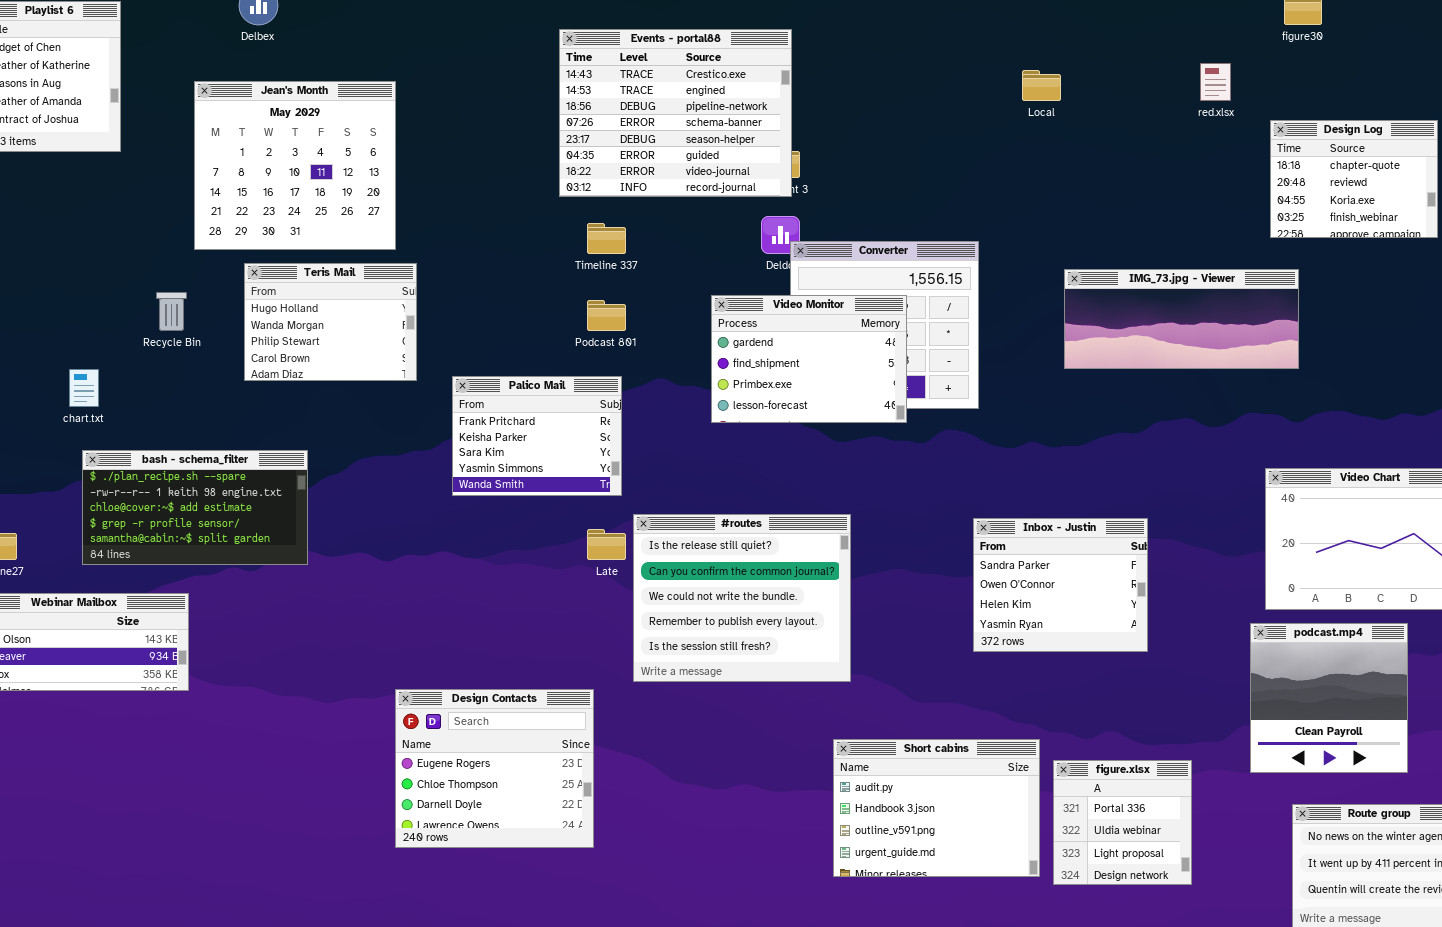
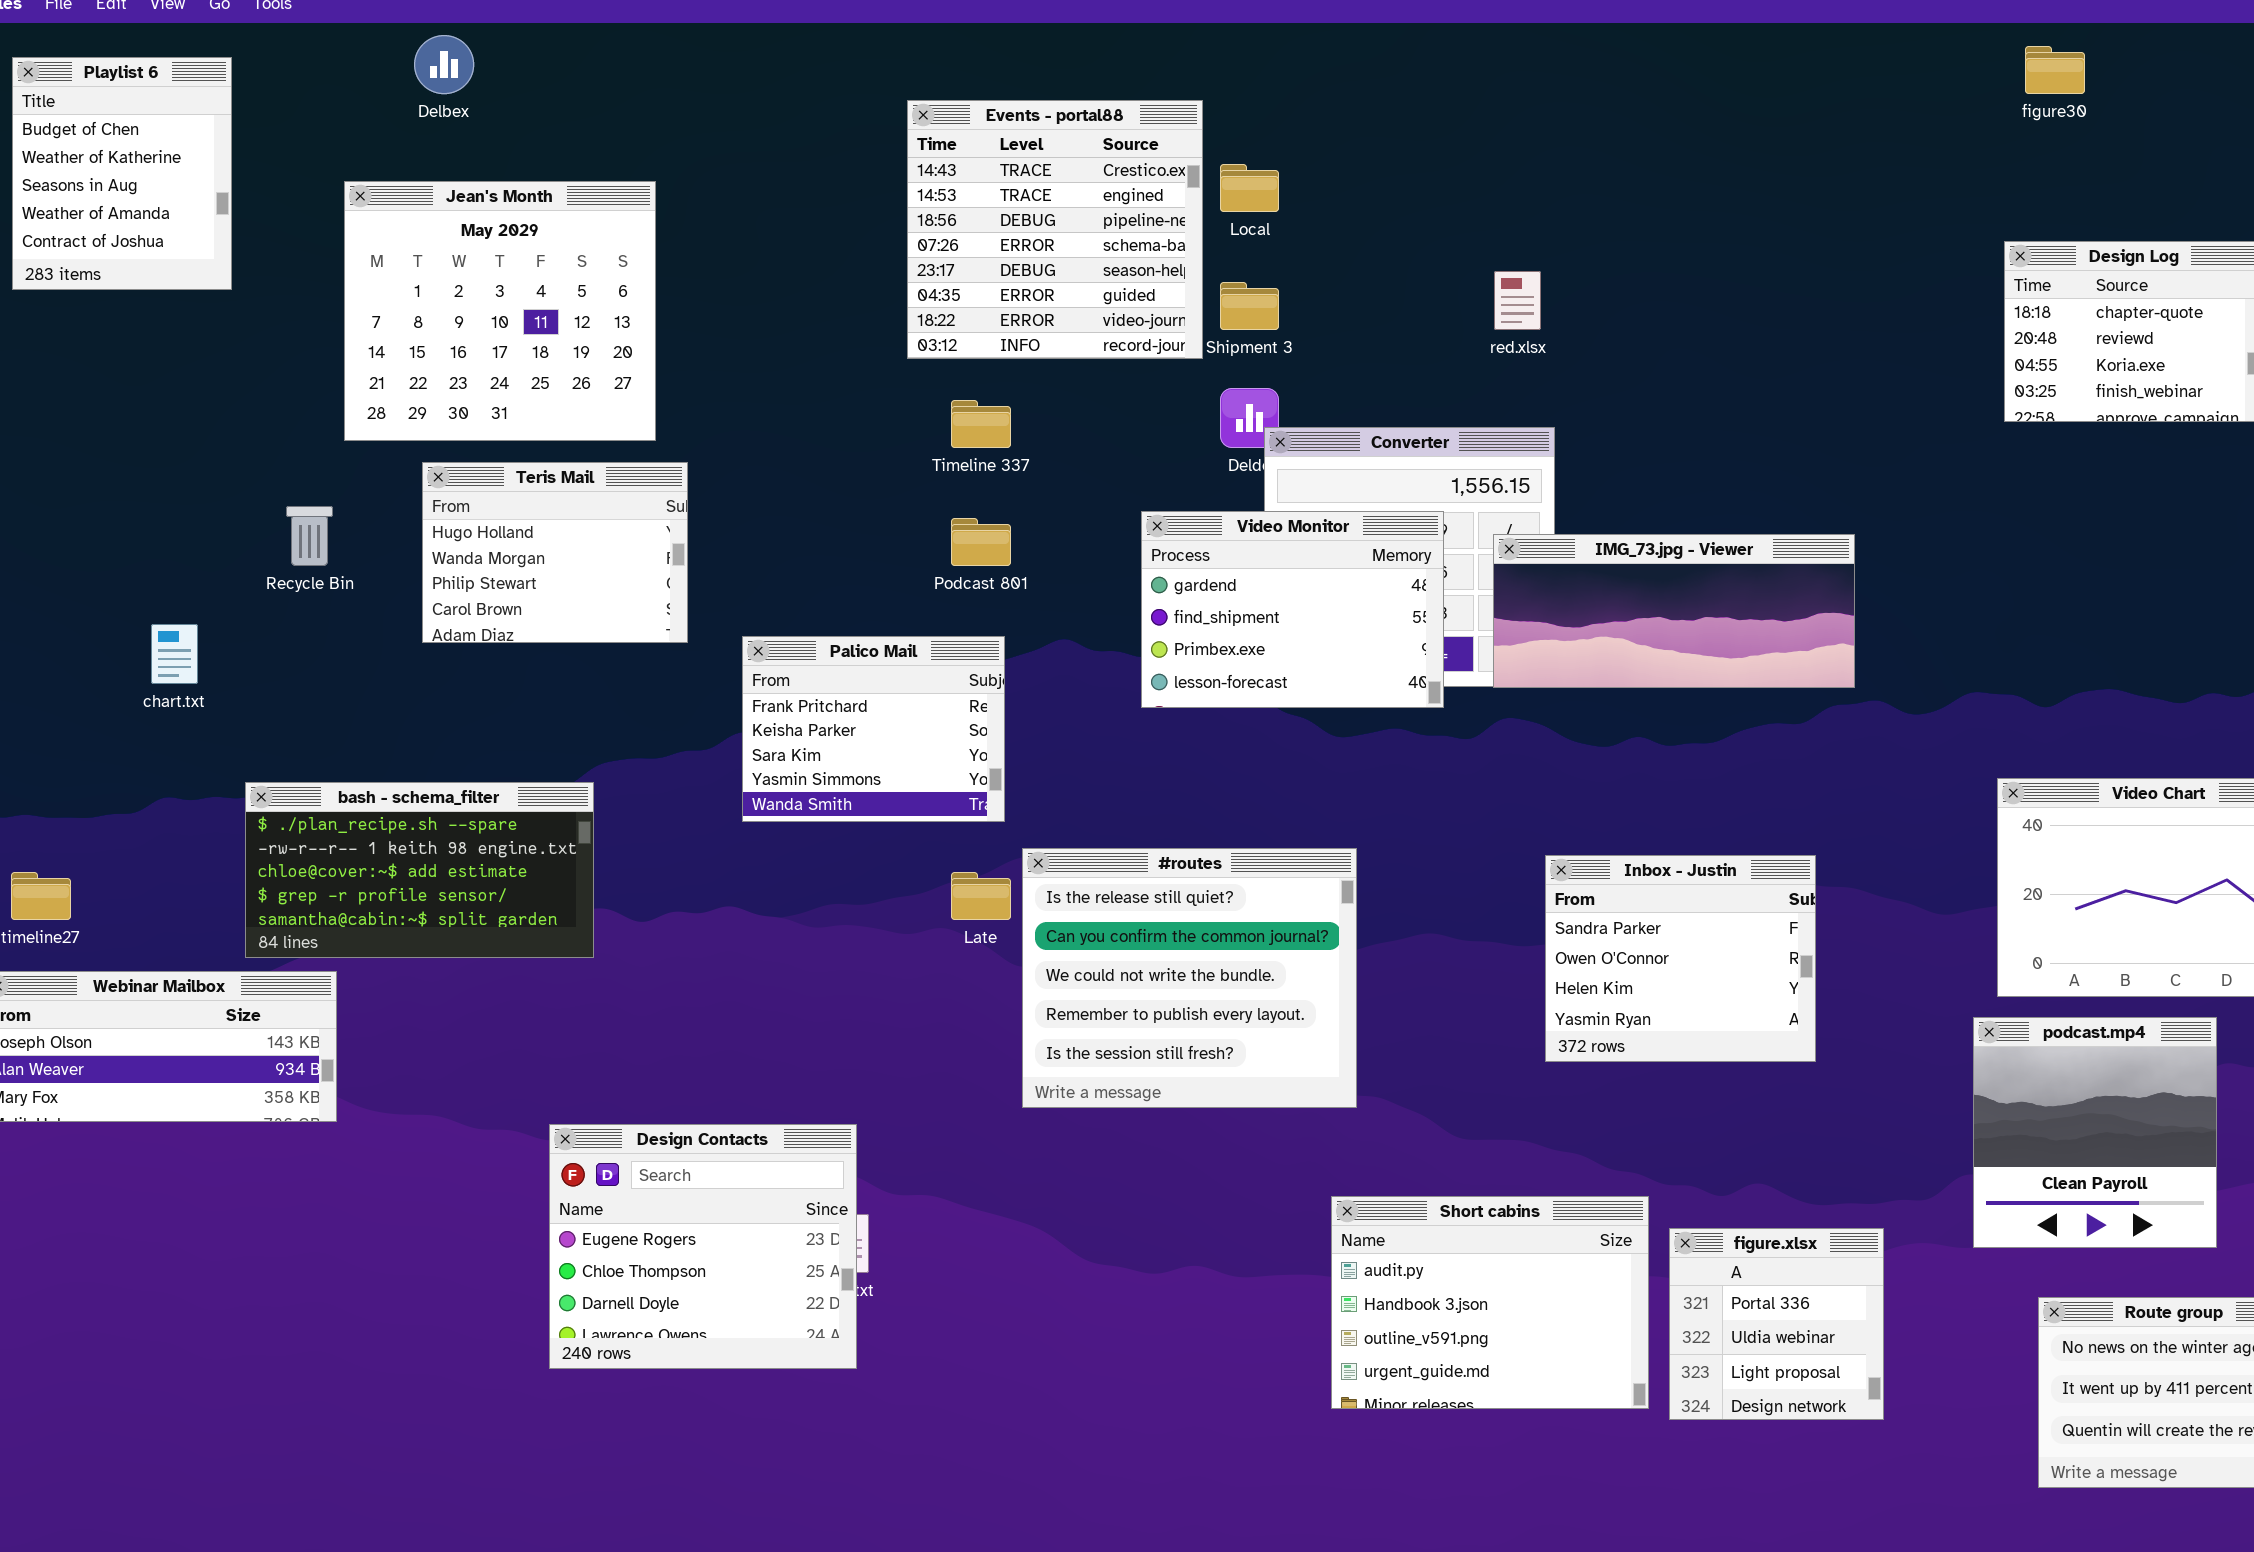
Events - portal88: [559,29,792,197] -> [907,100,1203,359], resized
red.xlsx: [1200,63,1231,101] -> [1494,271,1541,330], moved
Local: [1022,70,1061,101] -> [1220,164,1279,212], moved
IMG_73.jpg - Viewer: [1064,269,1299,369] -> [1493,534,1855,688], moved
bash - schema_filter: [82,450,308,565] -> [245,782,594,958], moved
Design Contacts: [395,689,594,848] -> [549,1124,857,1369], moved

